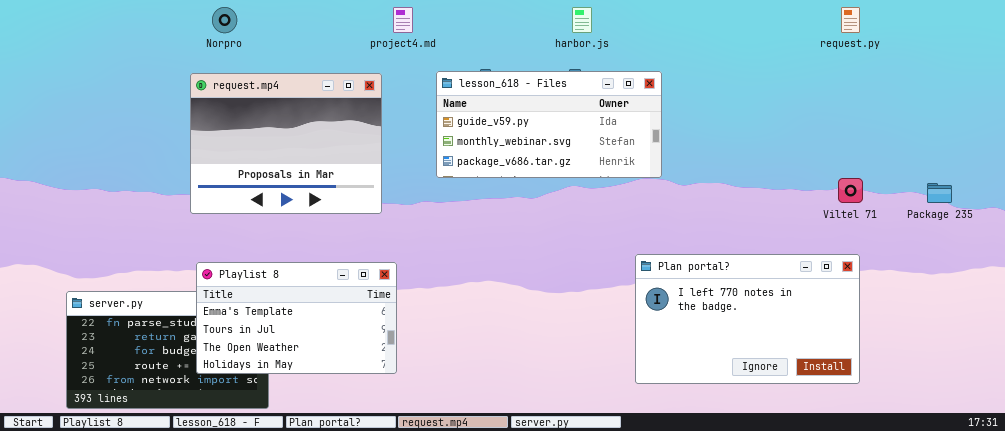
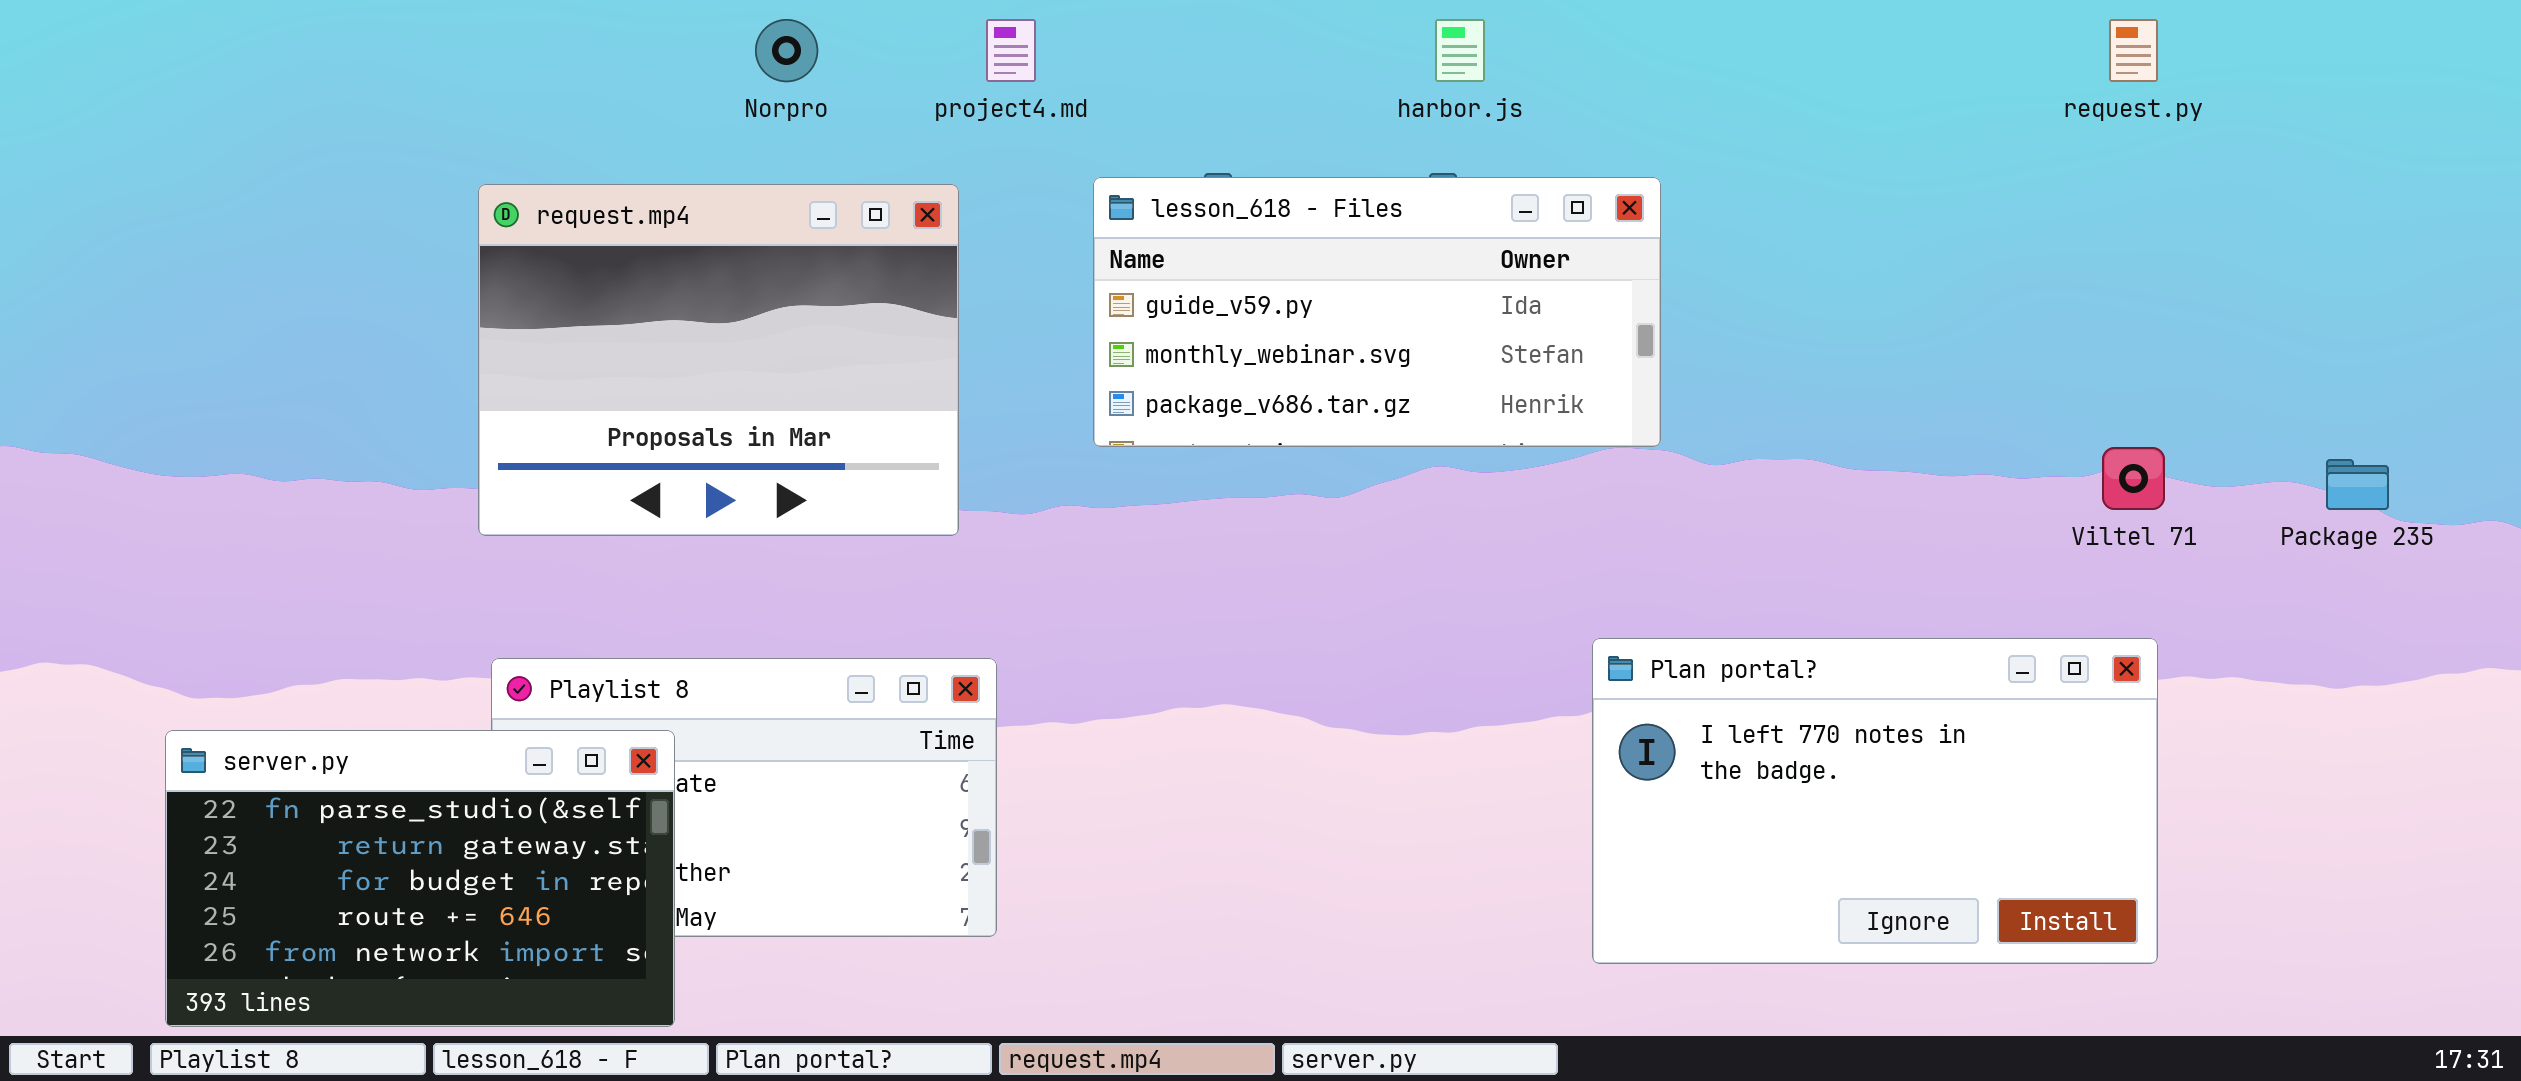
Norpro: [212,7,237,33] -> [755,19,818,82], moved
server.py: [66,291,269,409] -> [165,730,675,1027], raised

